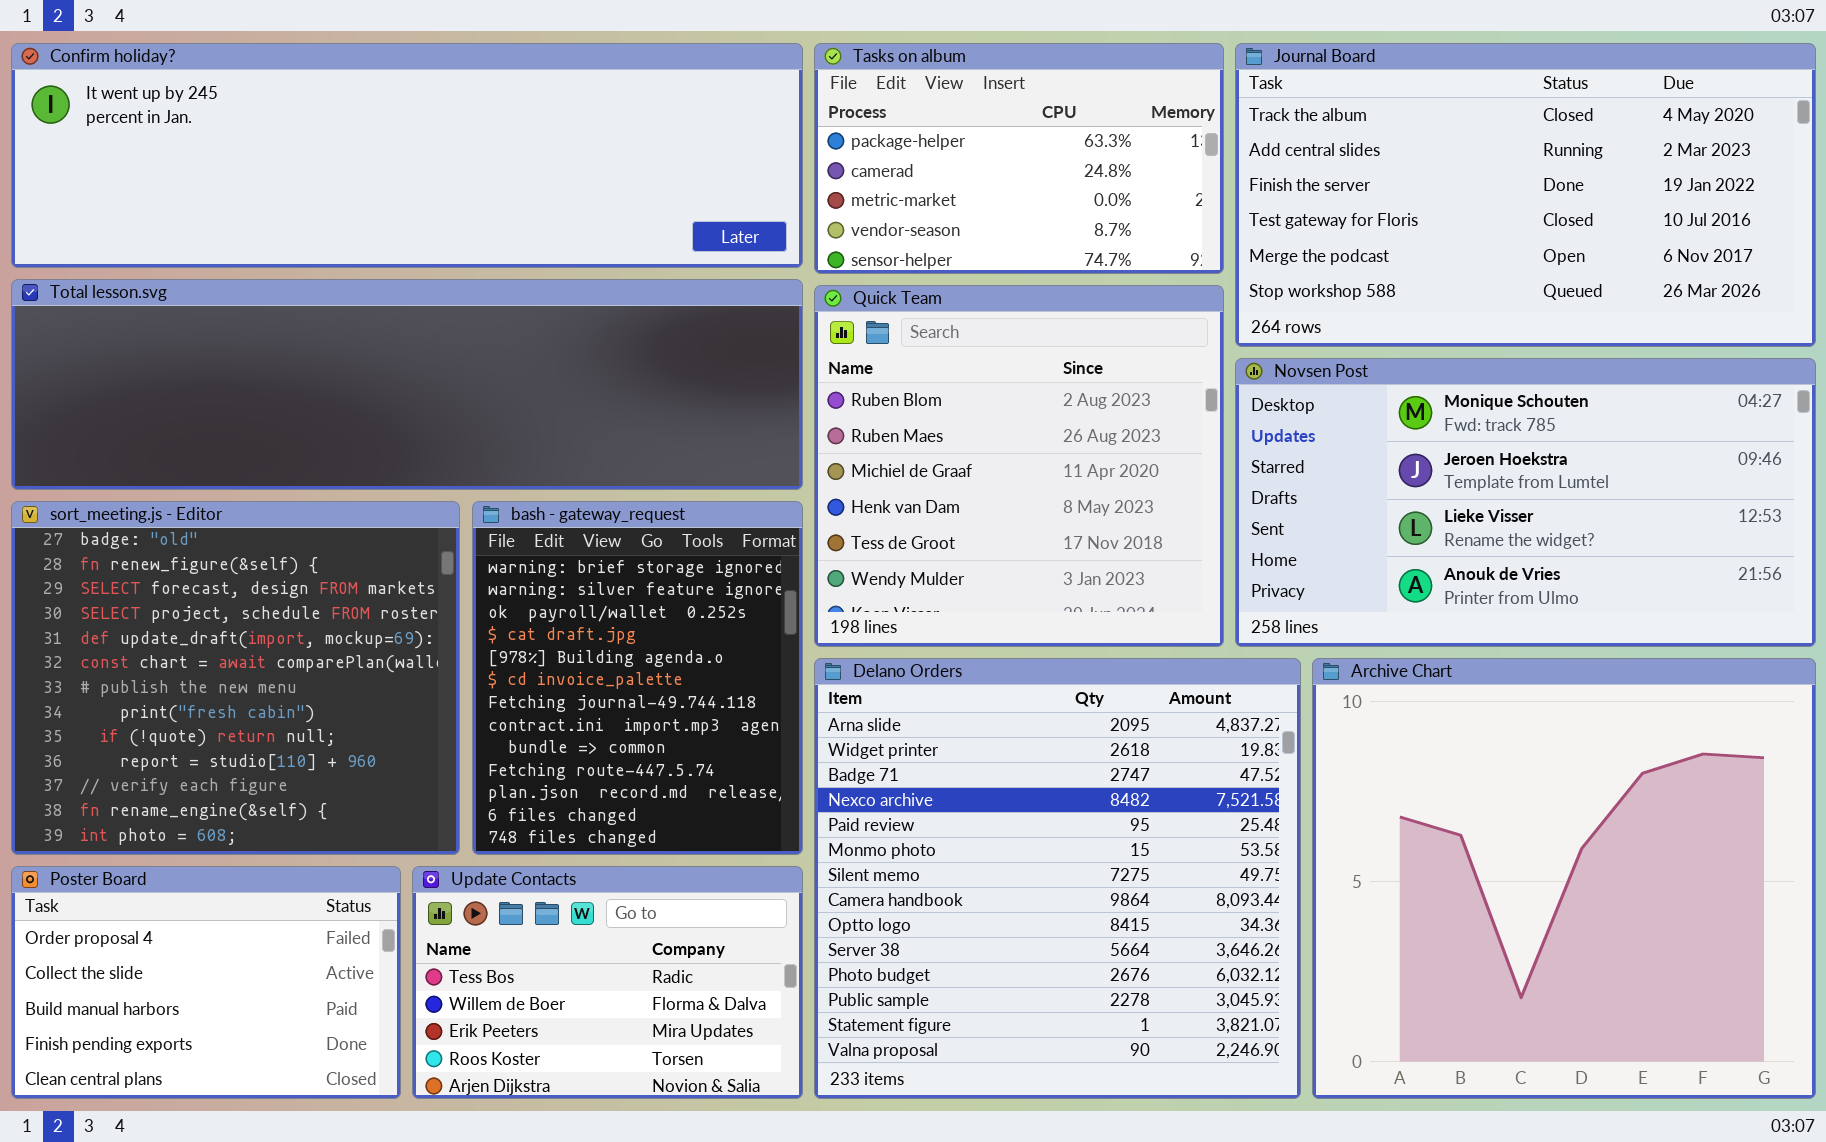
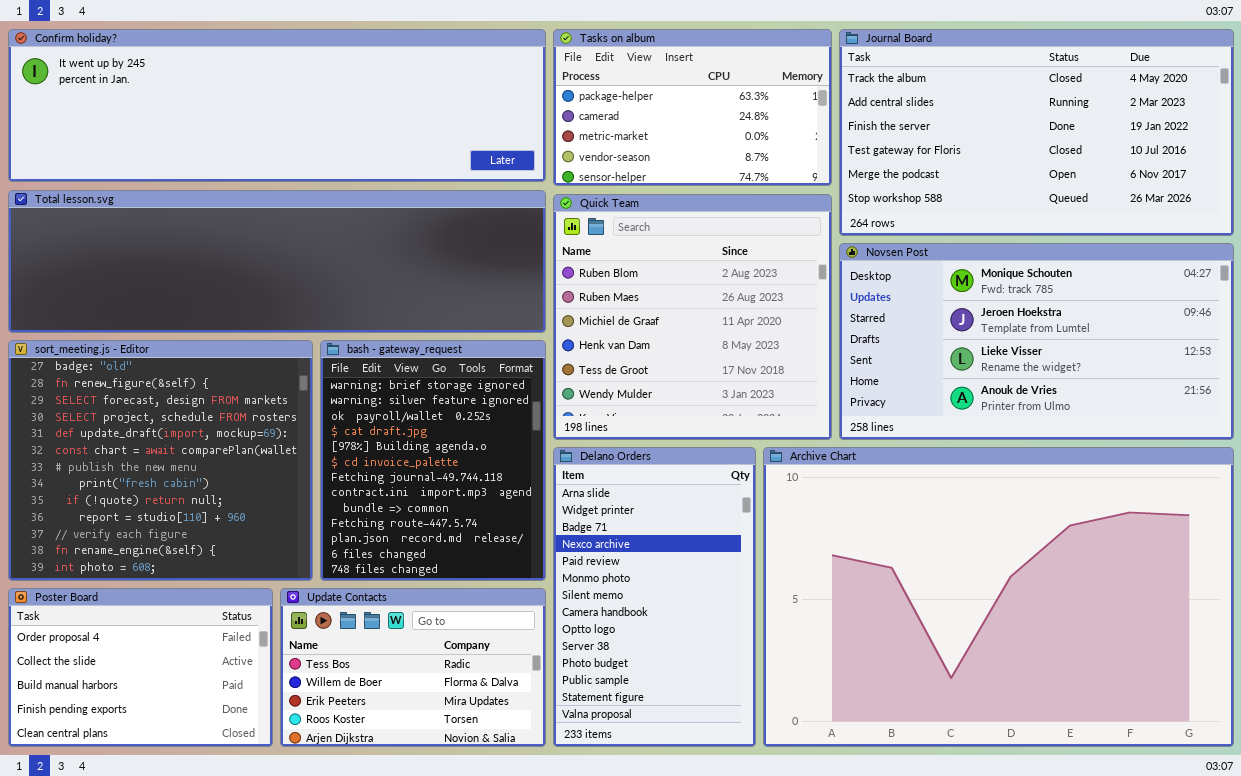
Delano Orders: [814,658,1301,1099] -> [553,447,756,747], resized
Archive Chart: [1312,658,1816,1099] -> [763,447,1234,747], resized

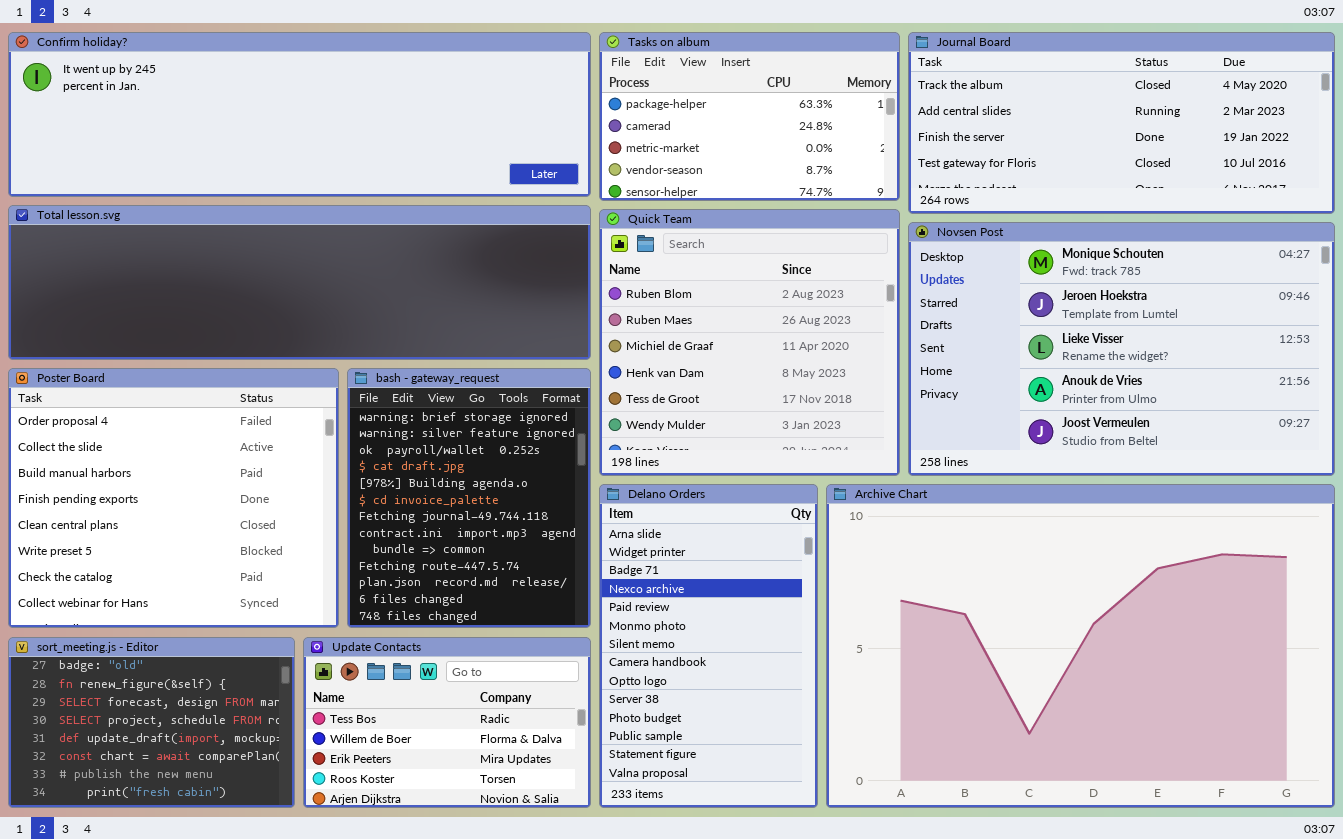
Journal Board: [839,29,1234,236] -> [908,32,1335,214], resized
Novsen Post: [839,243,1234,440] -> [908,222,1335,476], resized
sort_meeting.js - Editor: [8,340,313,581] -> [8,637,295,808], moved, resized
Poster Board: [8,588,273,747] -> [8,368,339,628], moved, resized

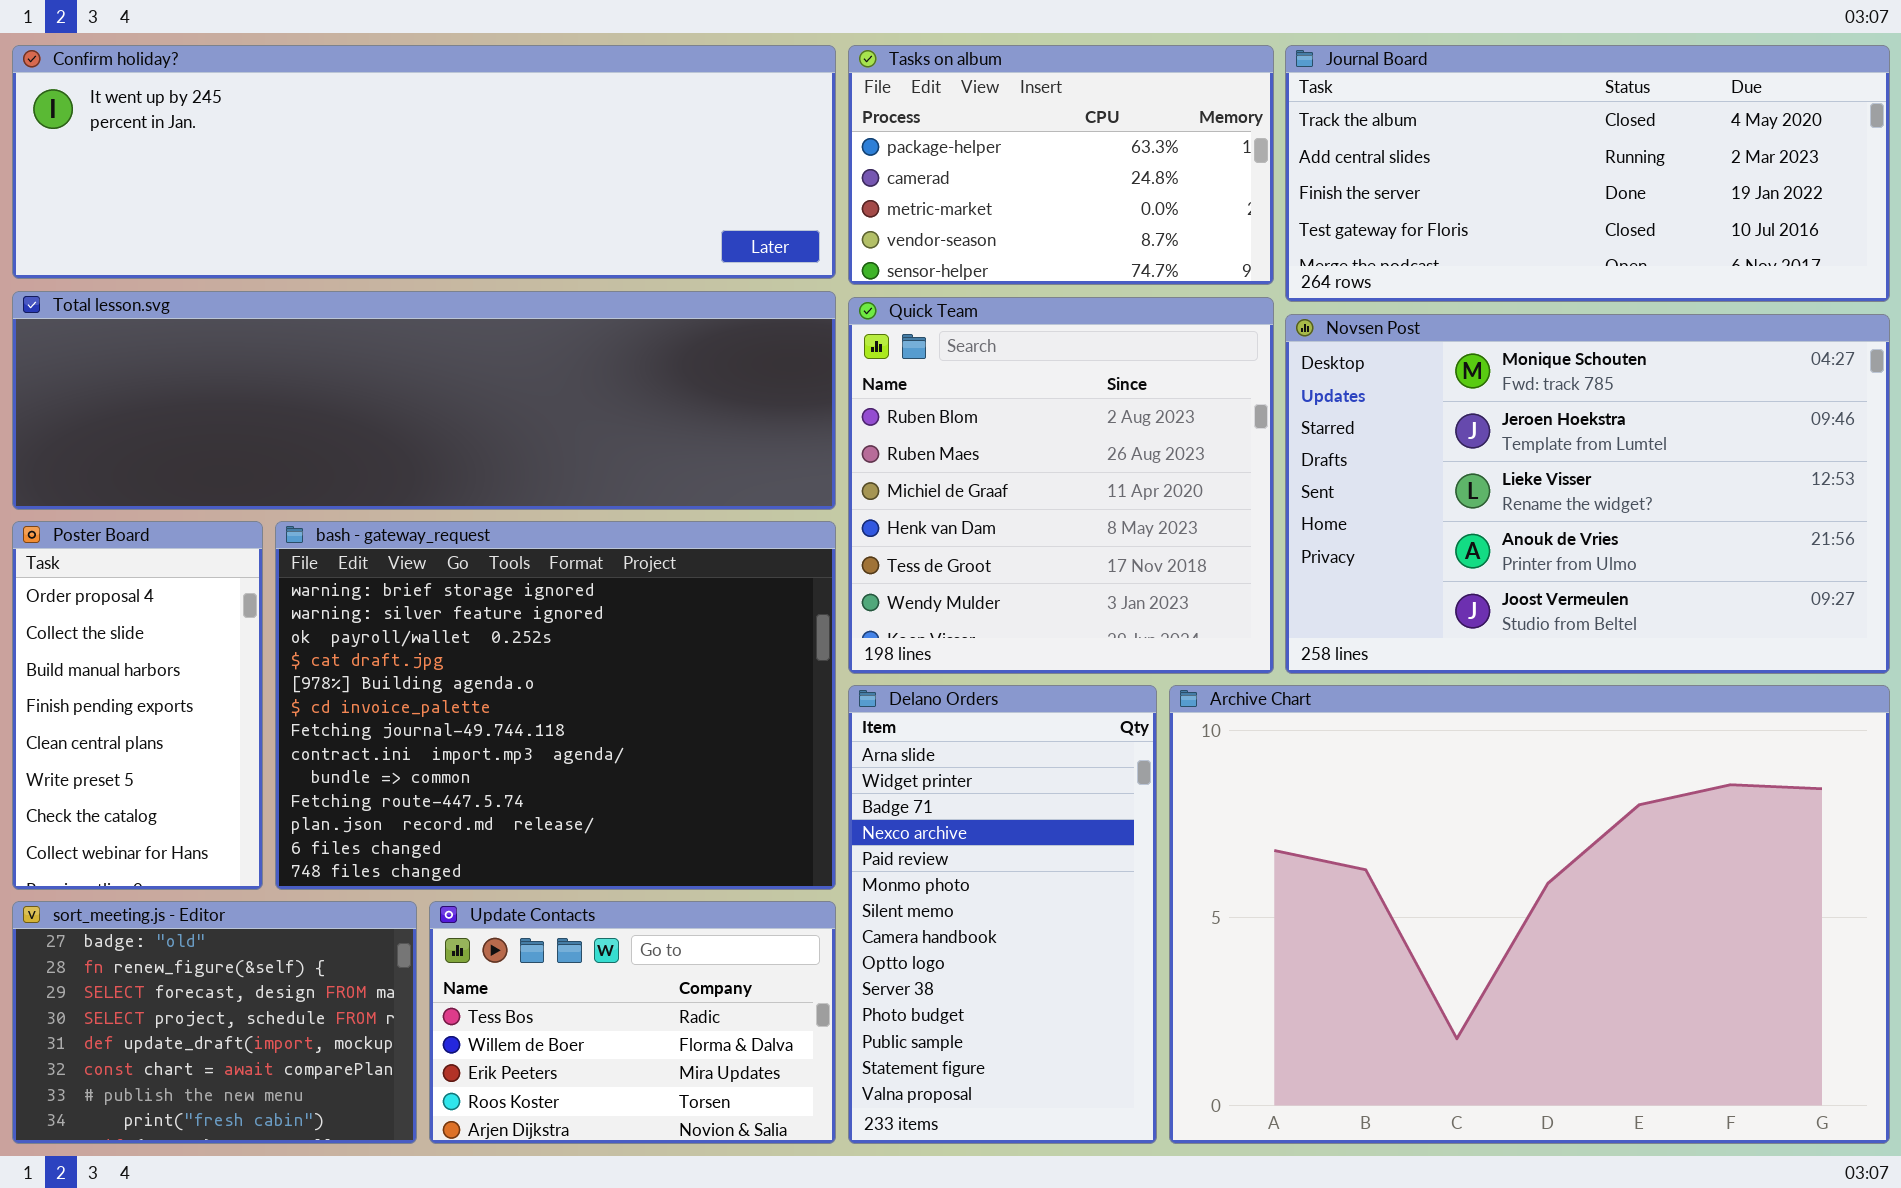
Poster Board: [8,368,339,628] -> [12,521,263,890], resized
bash - gateway_request: [347,368,591,628] -> [275,521,836,890], resized

